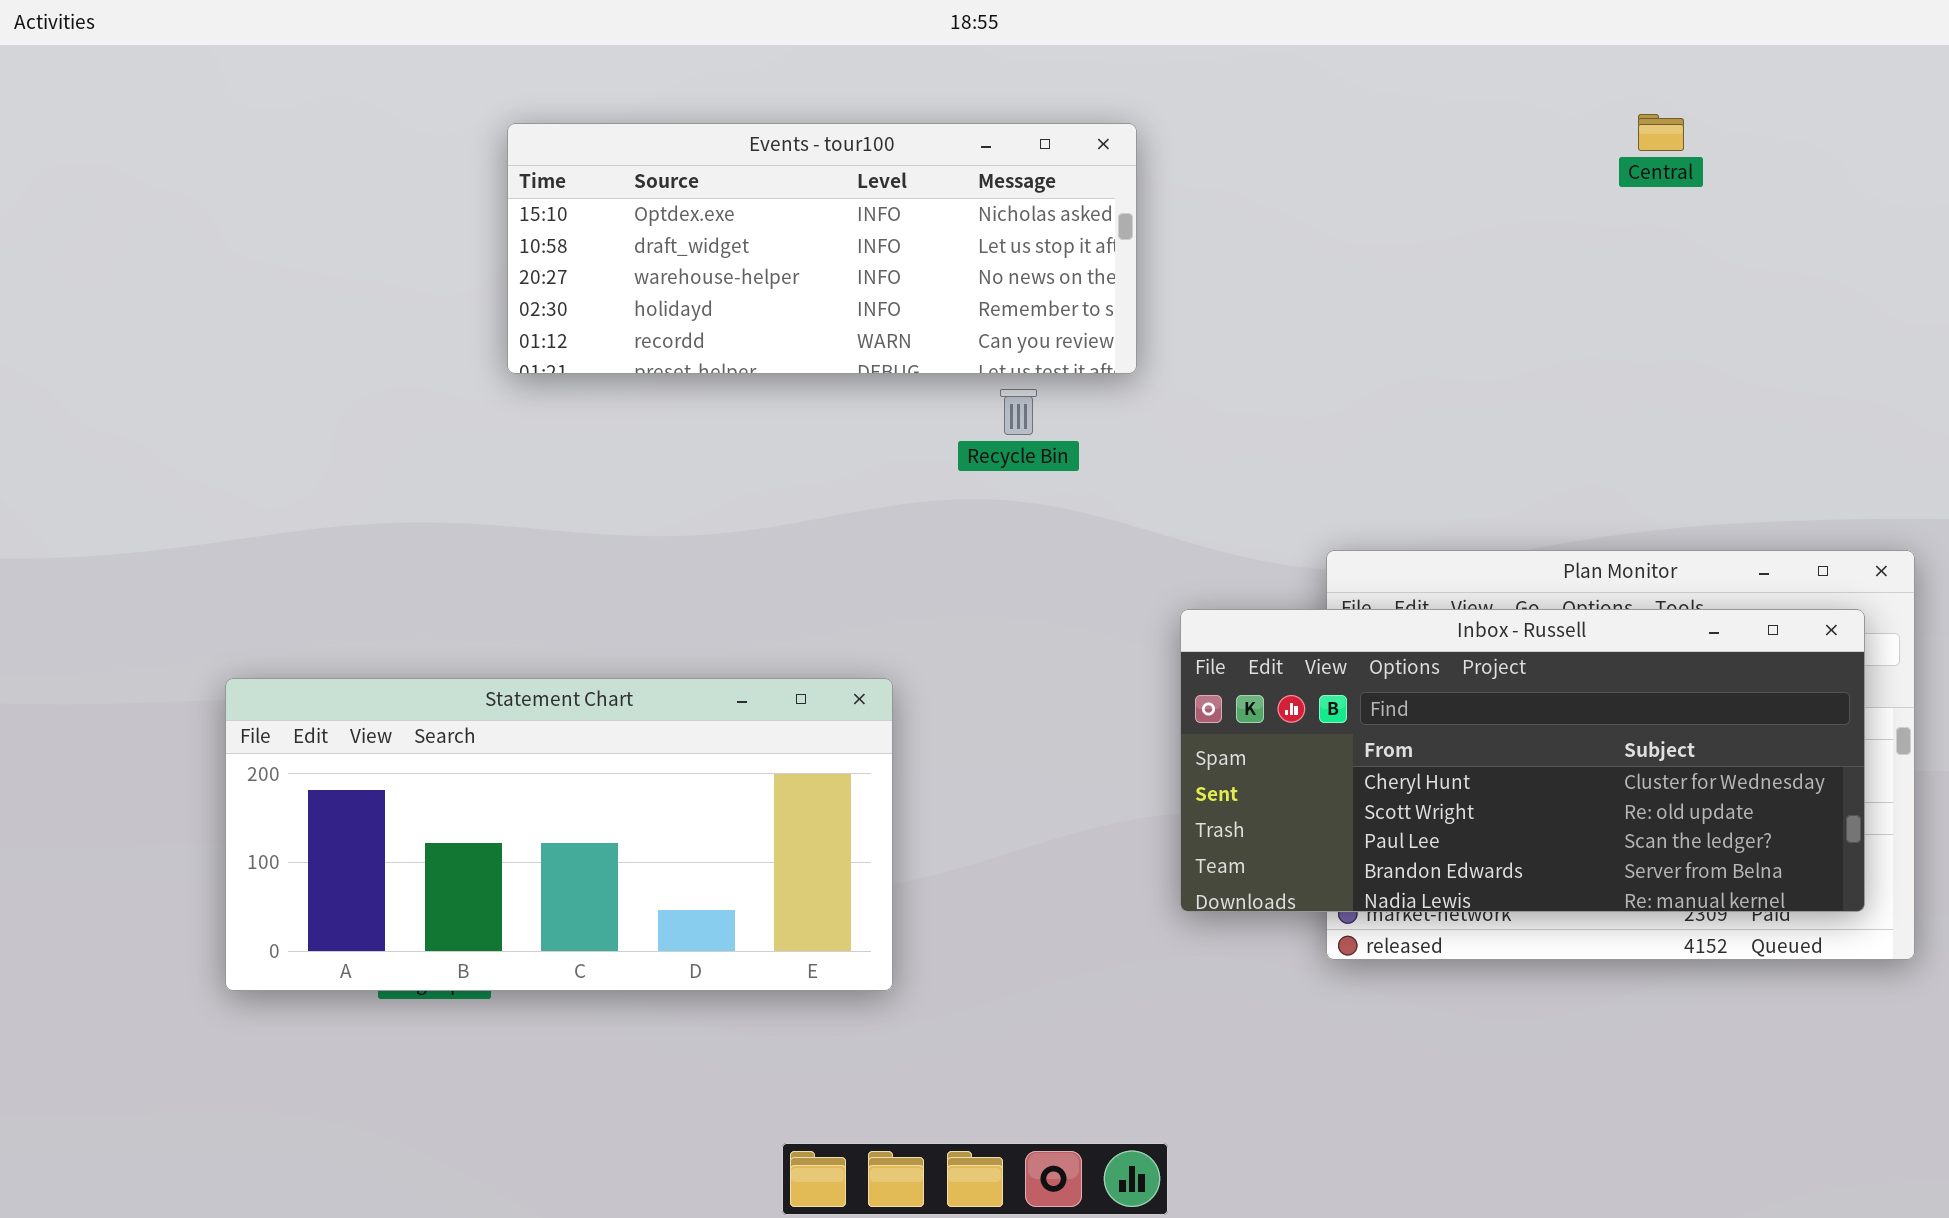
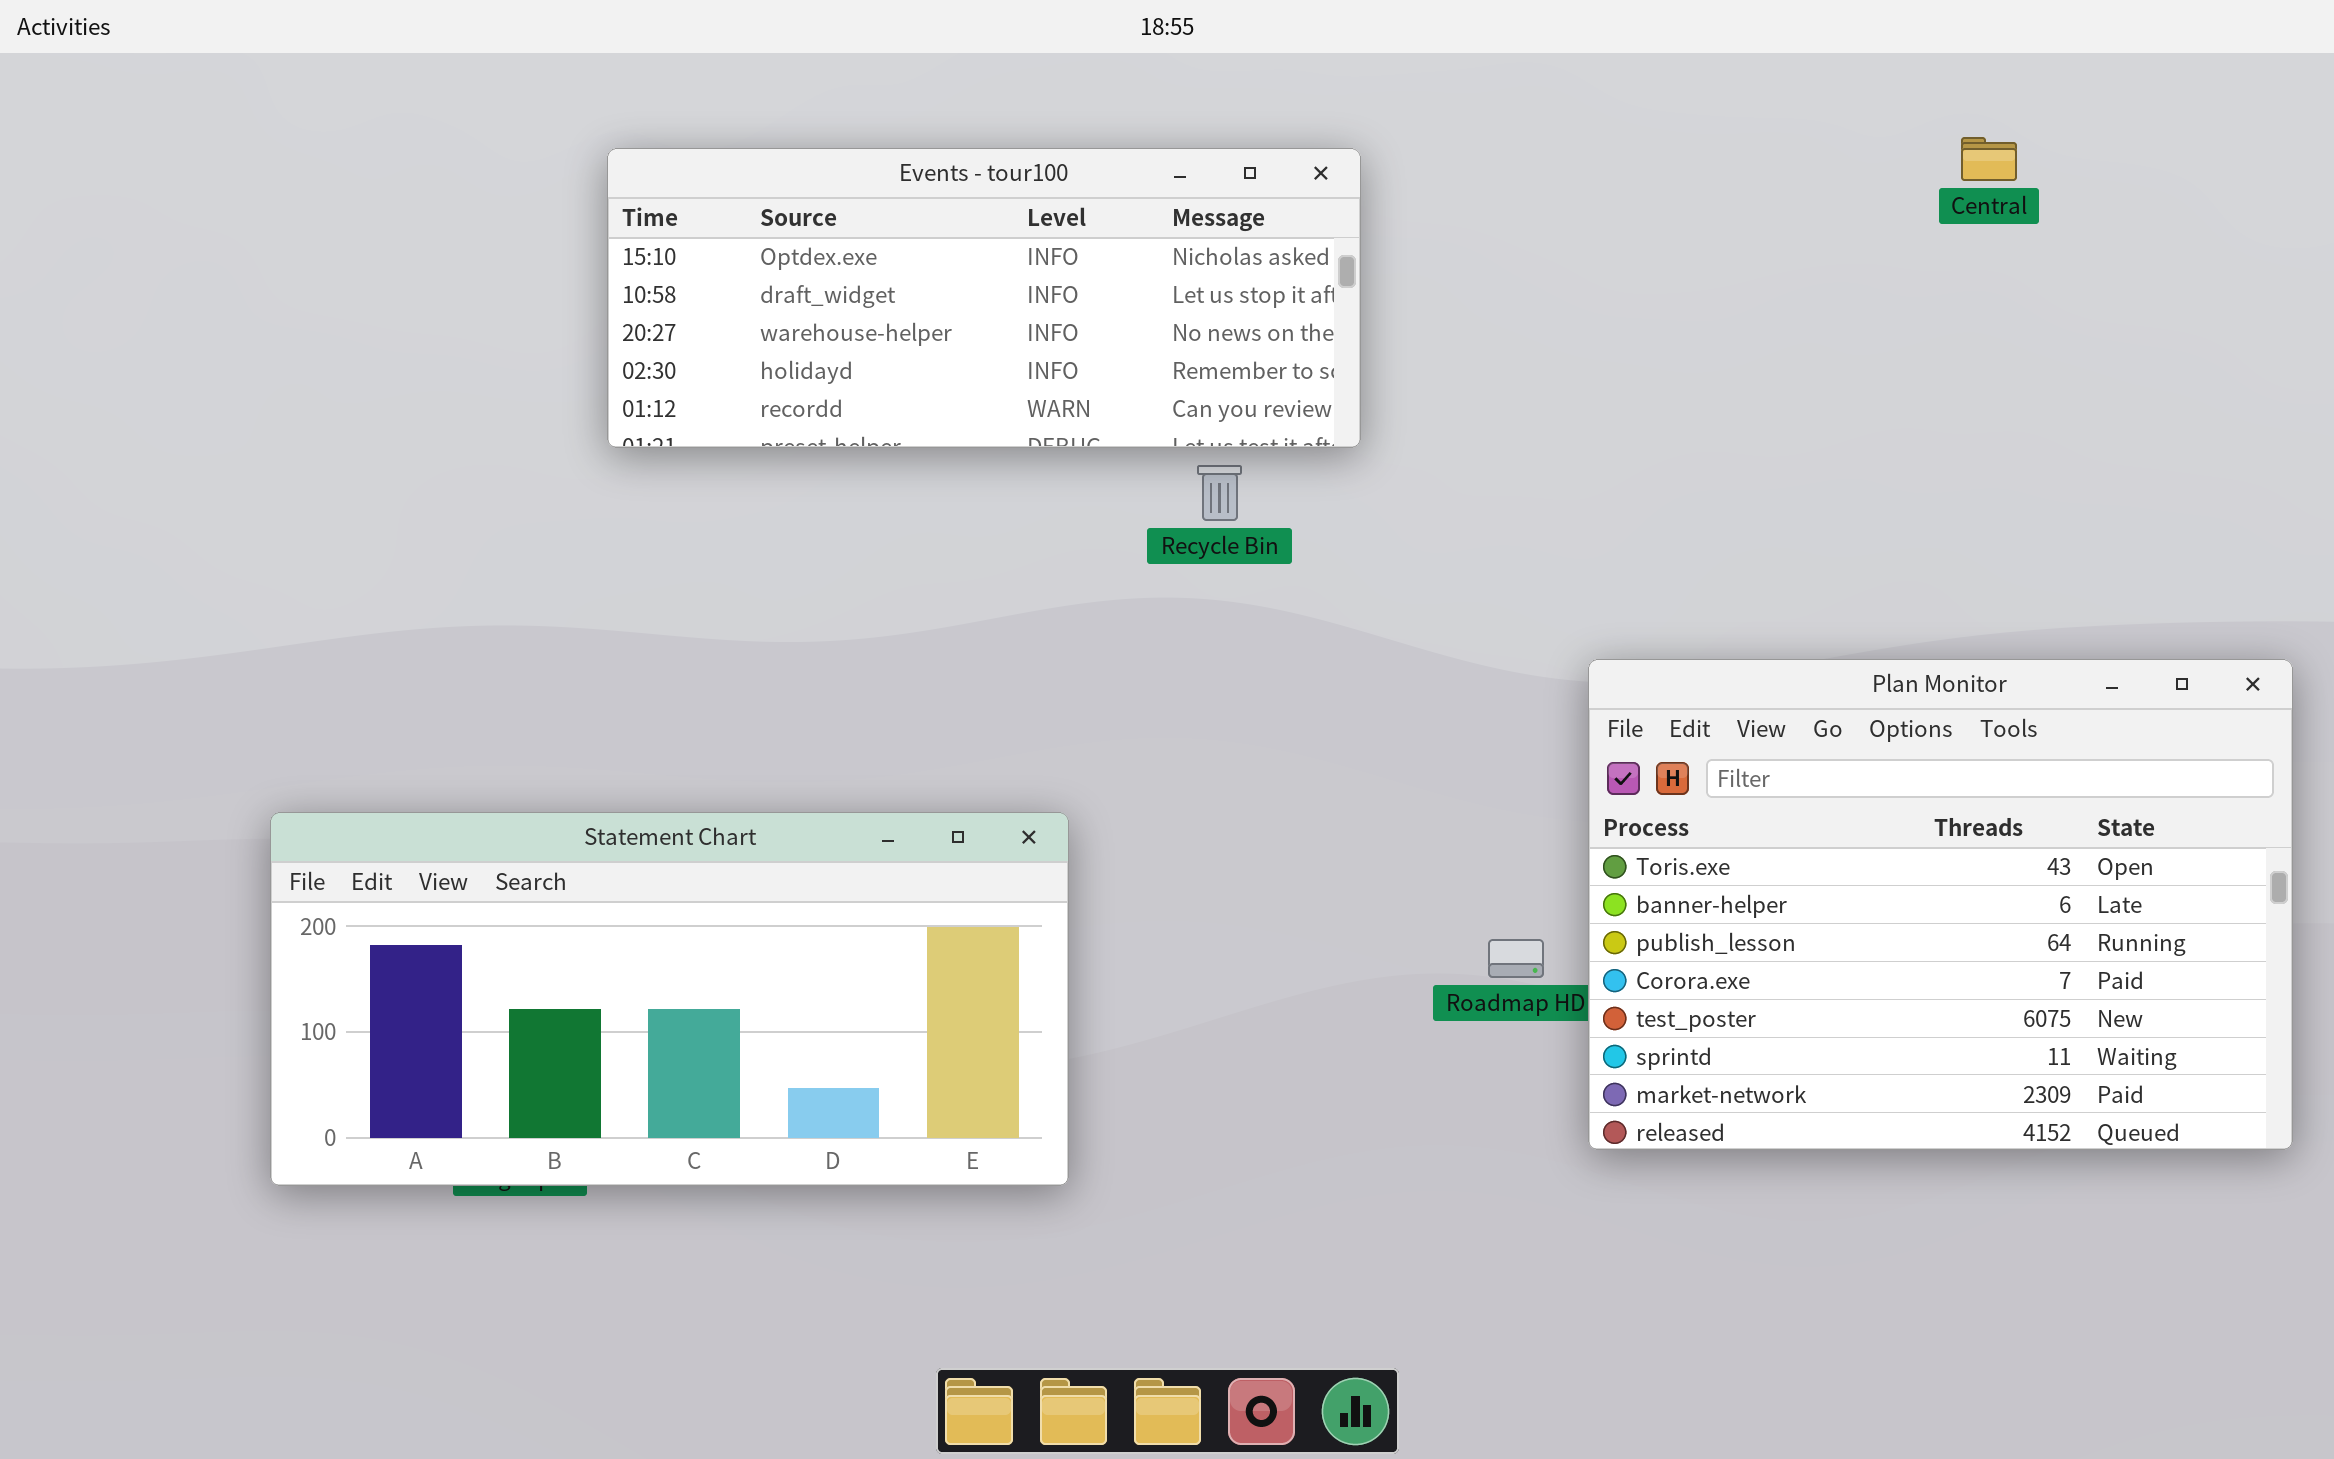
Inbox - Russell: [1180,609,1865,912] -> none, closed

